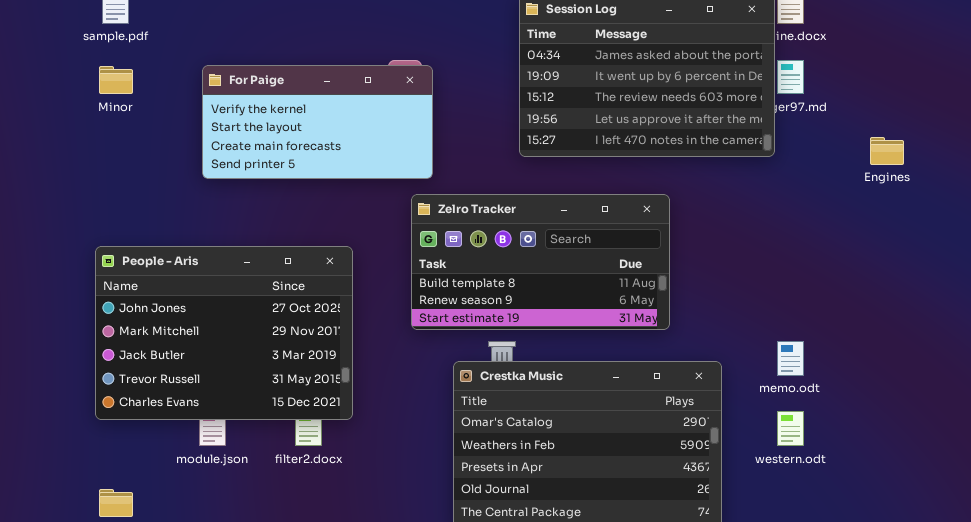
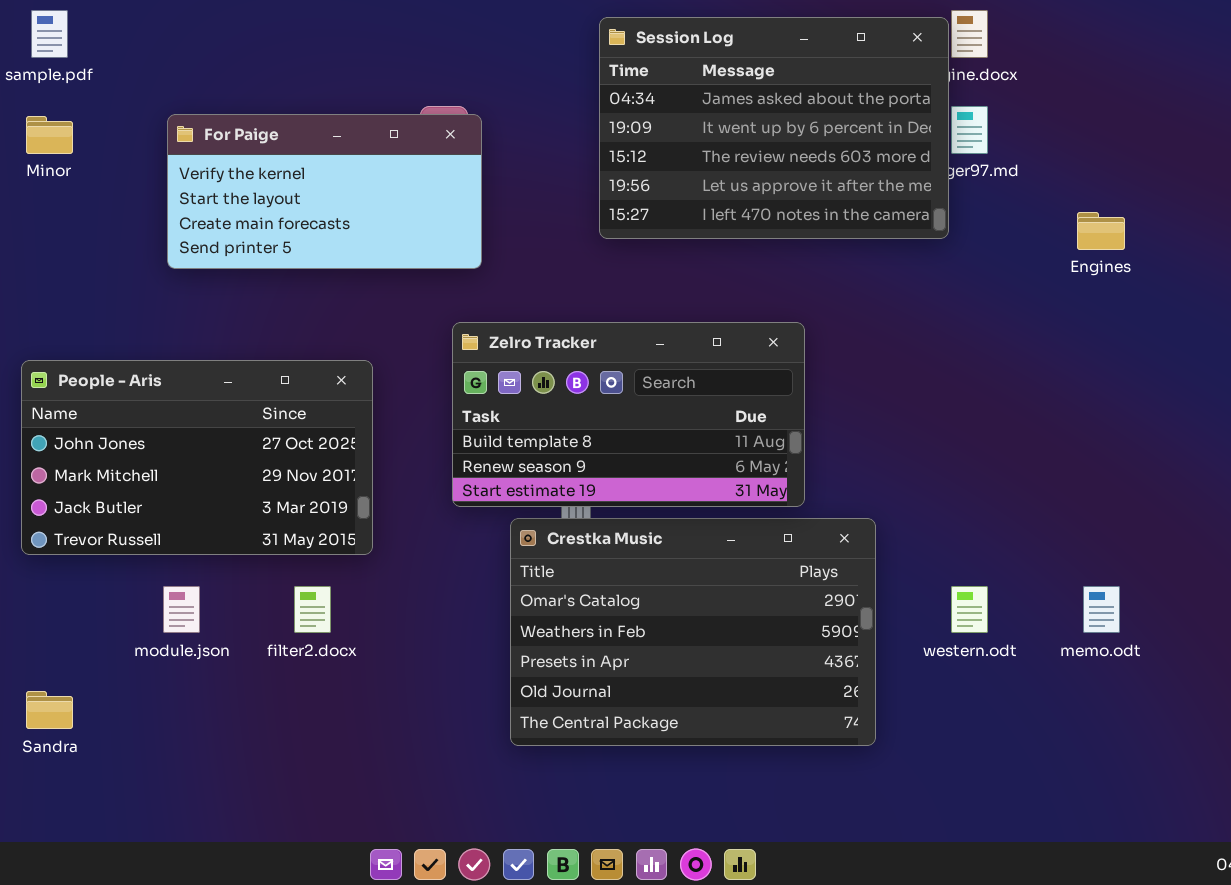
Zelro Tracker: [411,194,670,330] -> [452,322,805,507], moved
People - Aris: [95,246,353,420] -> [21,360,373,555], resized
memo.odt: [777,341,804,376] -> [1083,586,1120,633], moved

